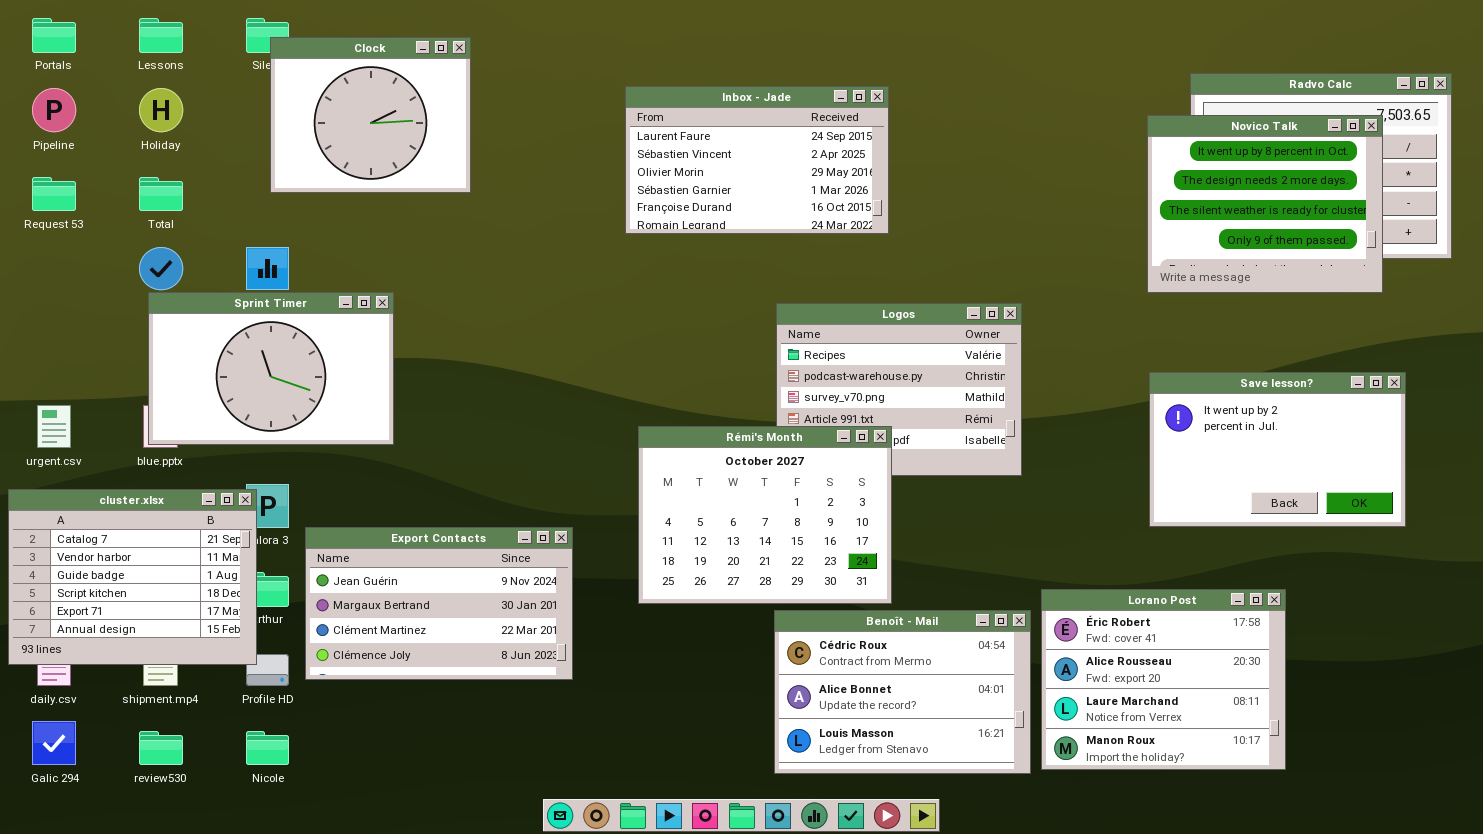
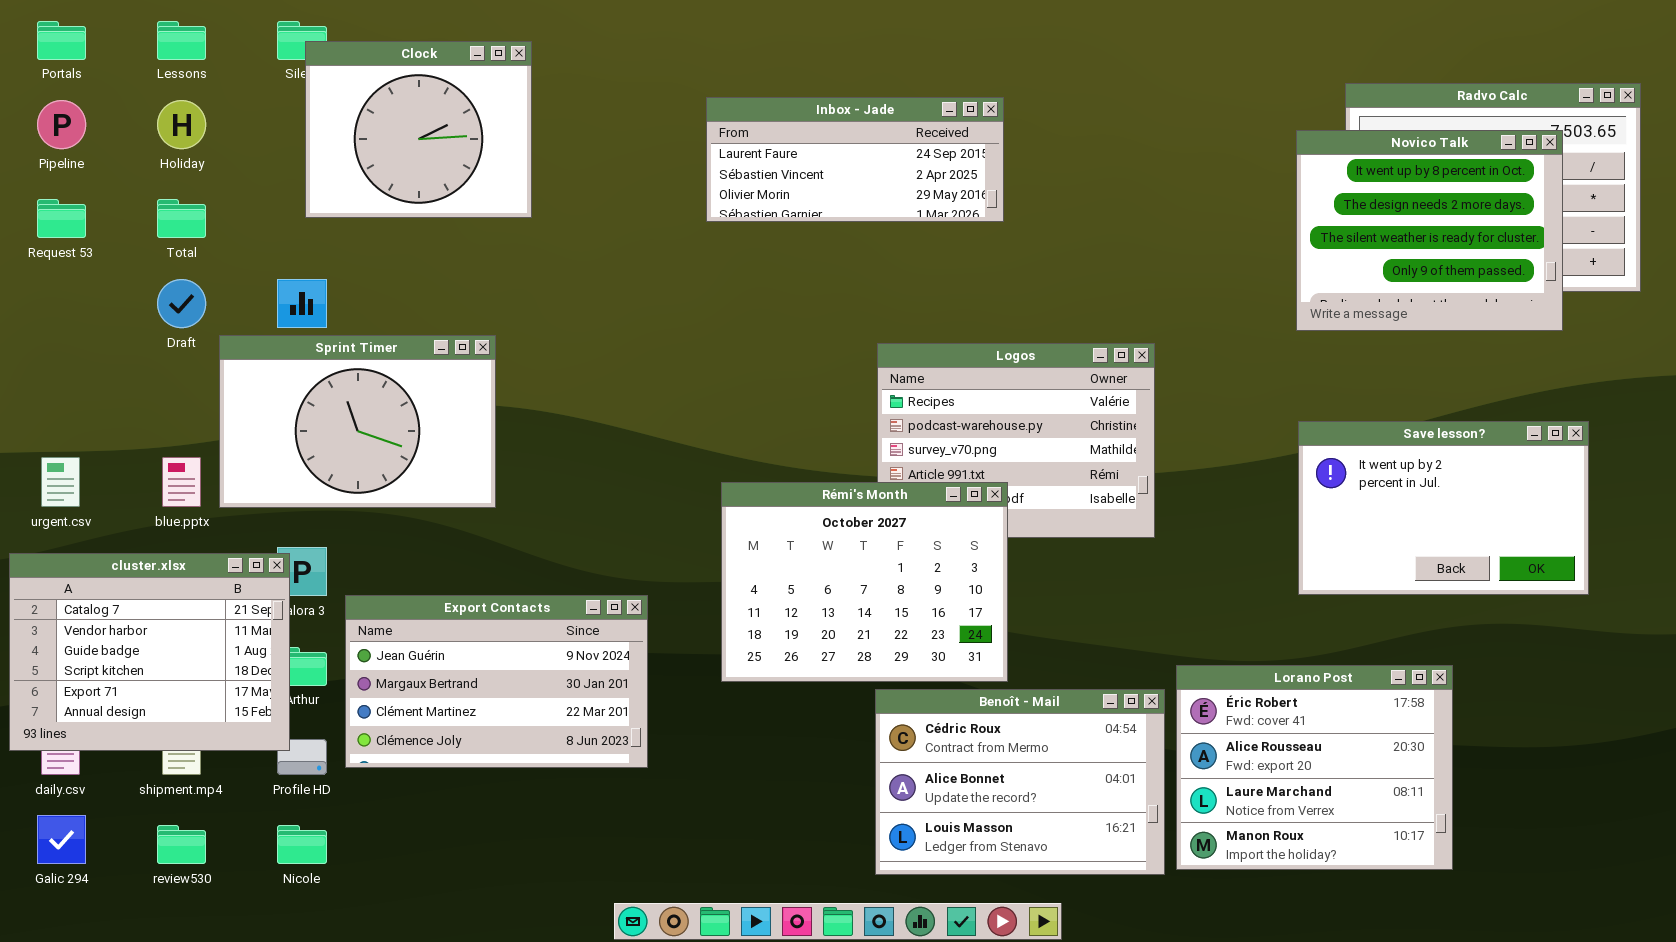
Inbox - Jade: [625,86,889,234] -> [706,97,1004,222], resized
Sprint Timer: [148,292,394,445] -> [219,335,496,508], moved

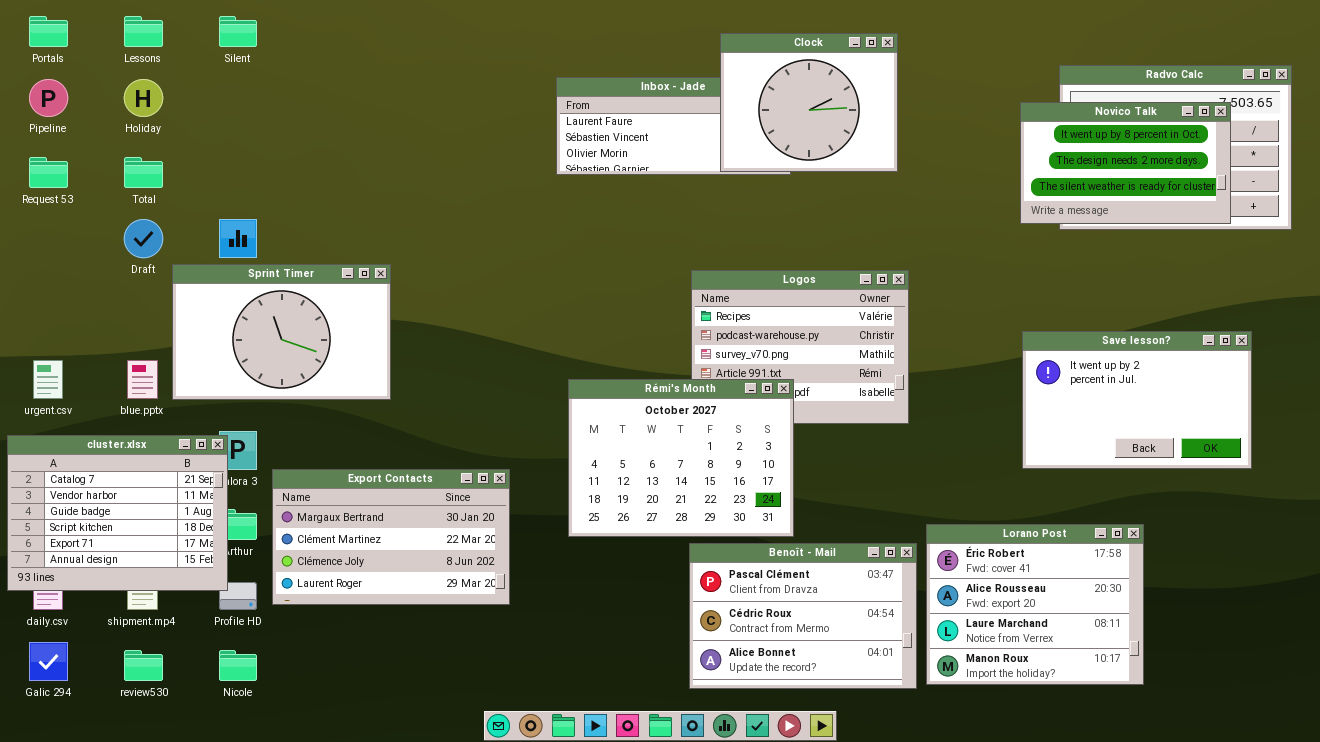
Clock: [305,41,532,218] -> [720,33,898,172], moved
Novico Talk: [1296,130,1563,331] -> [1020,102,1231,224], resized
Export Contacts: [345,595,648,768] -> [272,469,510,605], scrolled down 1 row
Benoît - Mail: [875,689,1165,875] -> [689,543,917,689], scrolled up 1 row

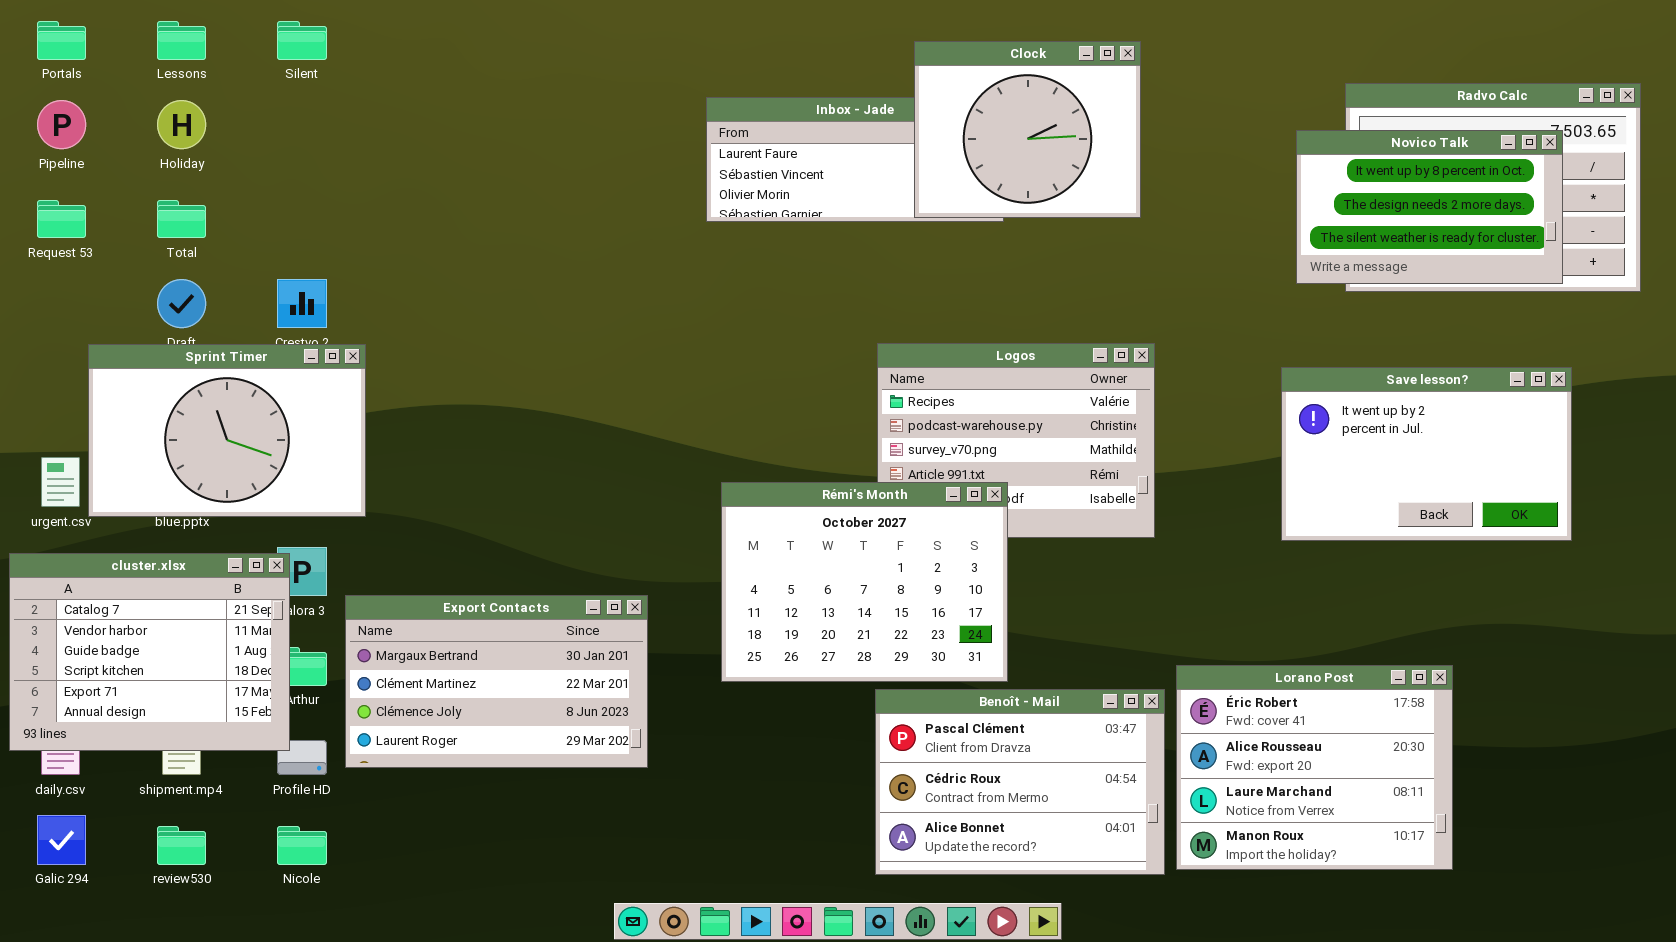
Sprint Timer: [172,264,391,400] -> [88,344,366,517], moved
Save lesson?: [1022,331,1252,469] -> [1281,367,1572,541], moved

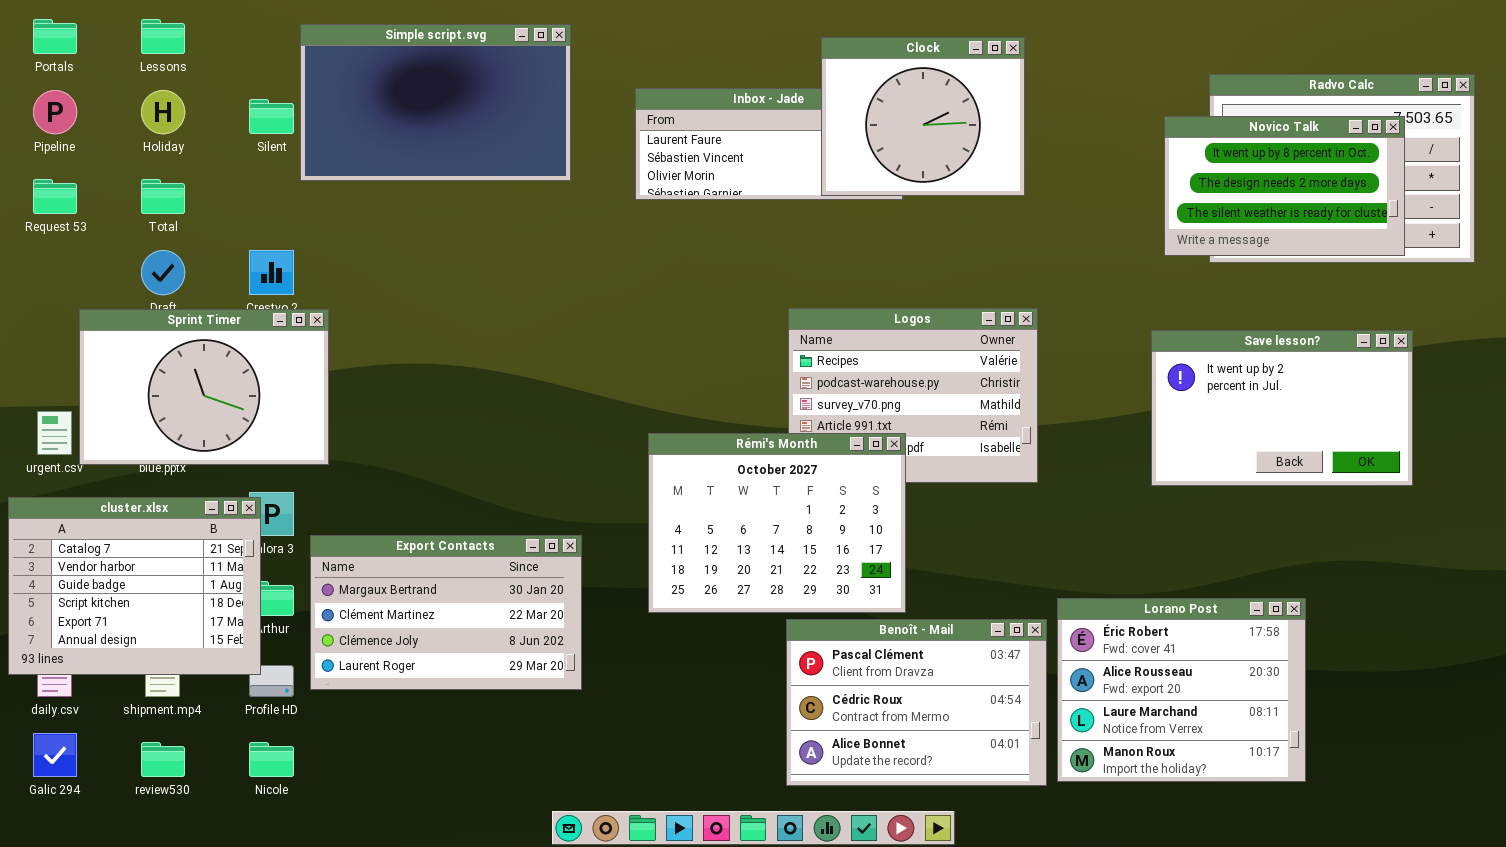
Silent: [277,21,327,60] -> [249,99,294,134], moved
Simple script.svg: none -> [300,24,571,181], opened

